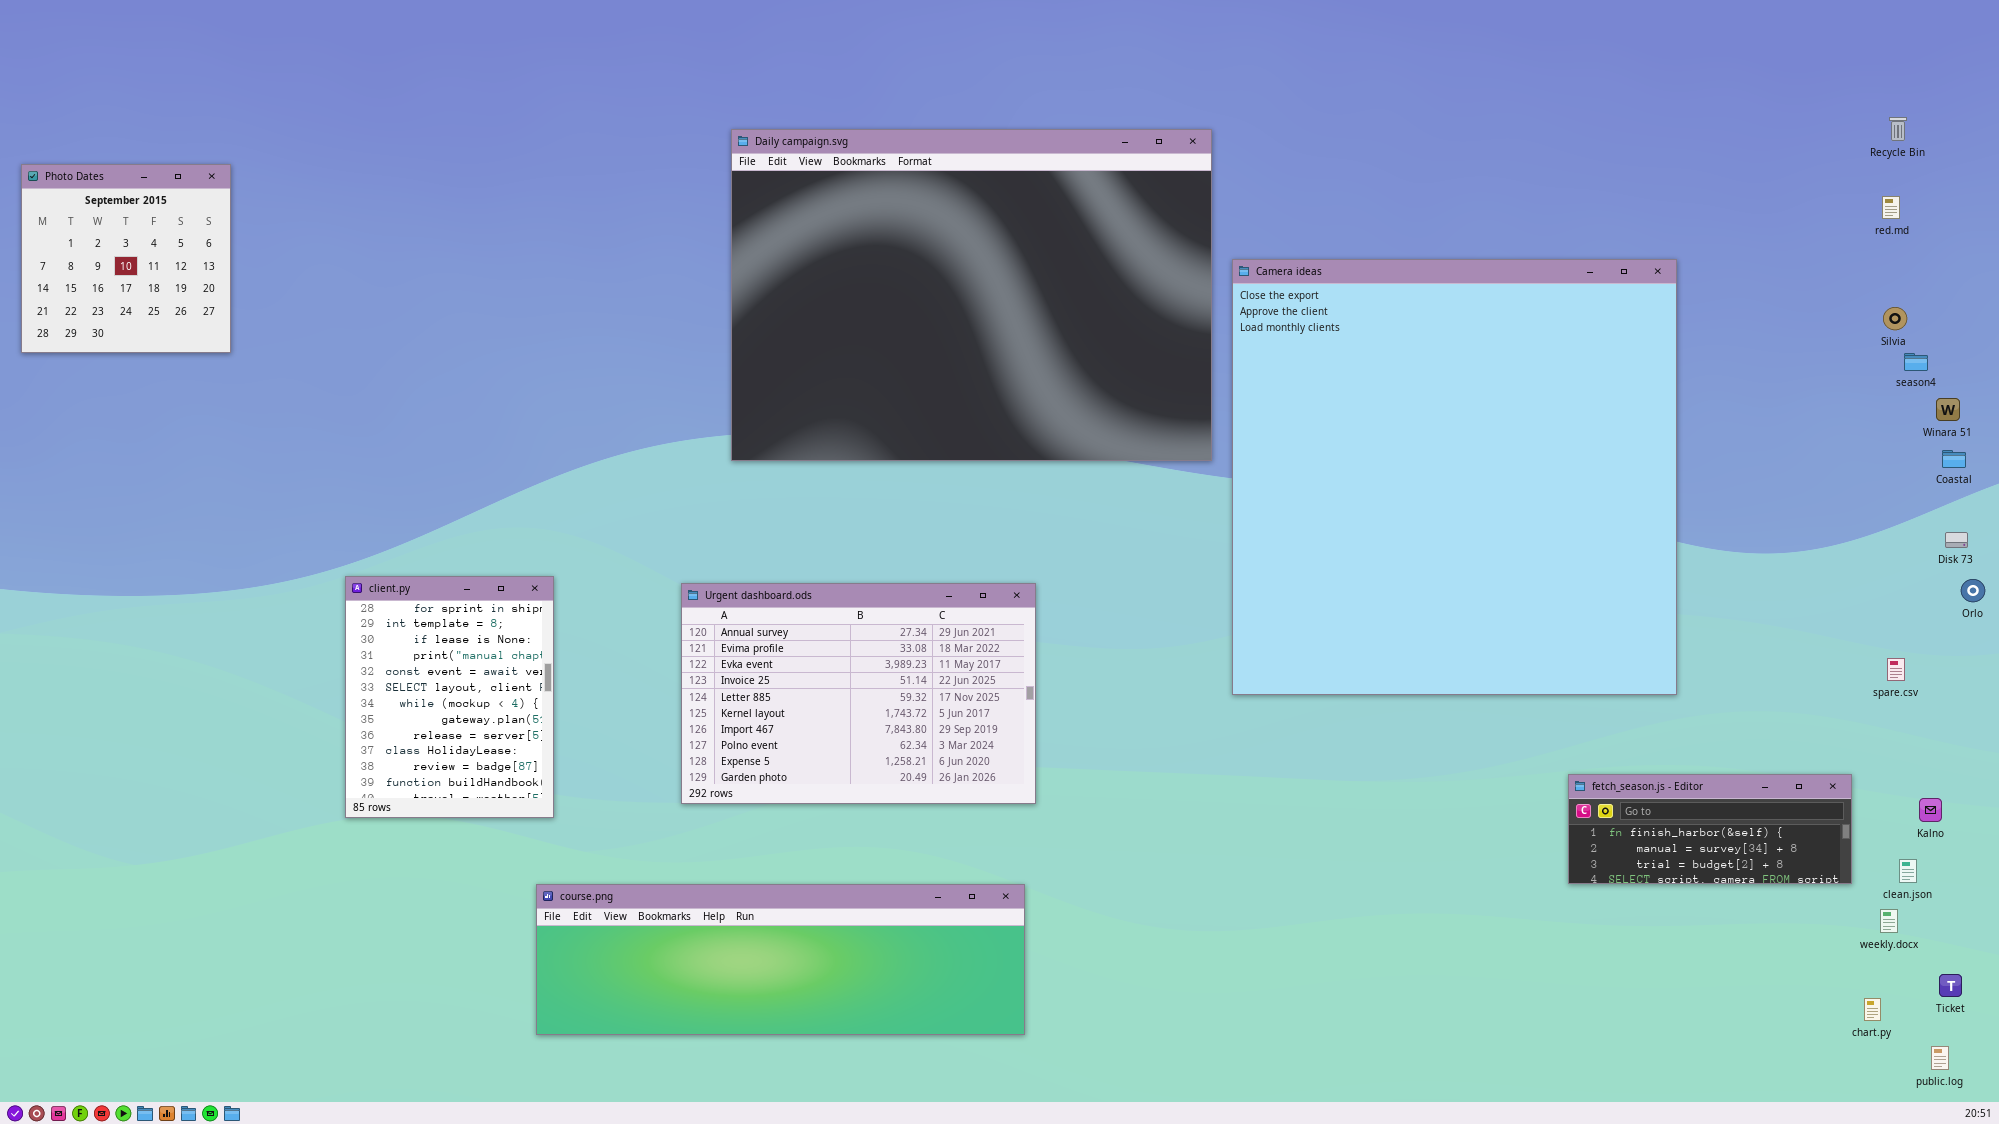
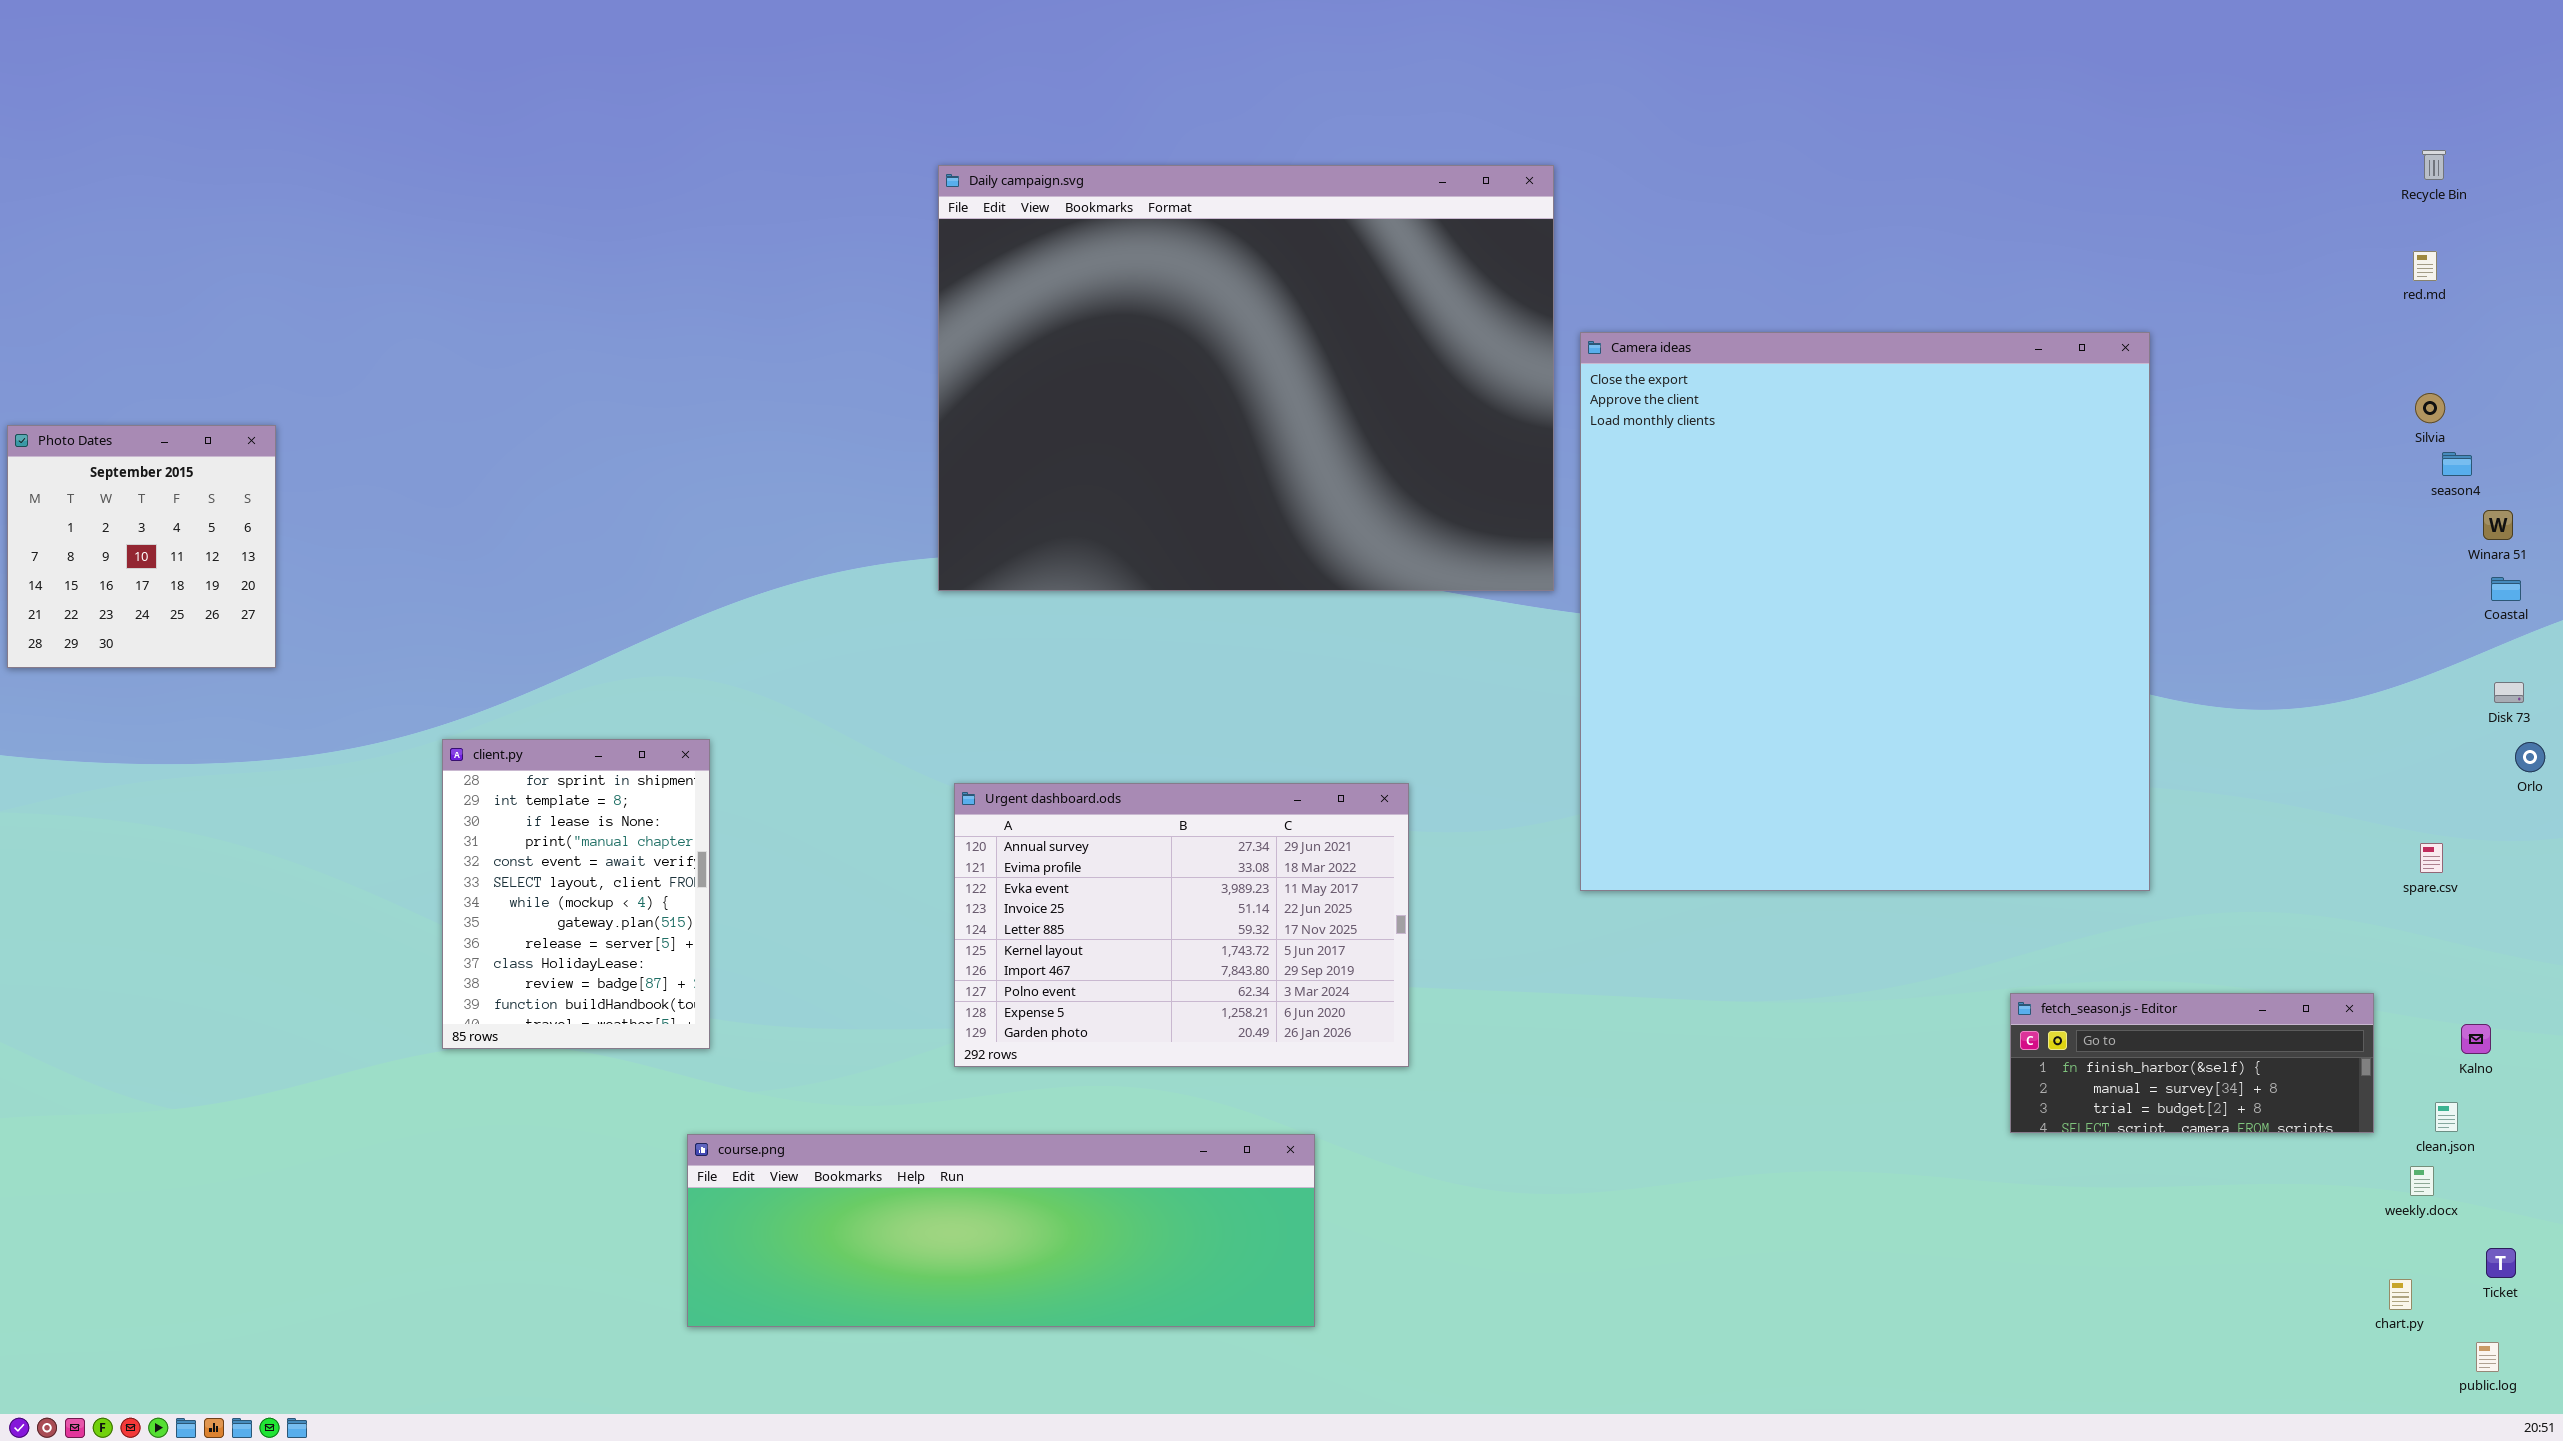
Photo Dates: [21,164,231,353] -> [7,425,276,668], moved
Urgent dashboard.ods: [681,583,1036,804] -> [954,783,1409,1067], moved

